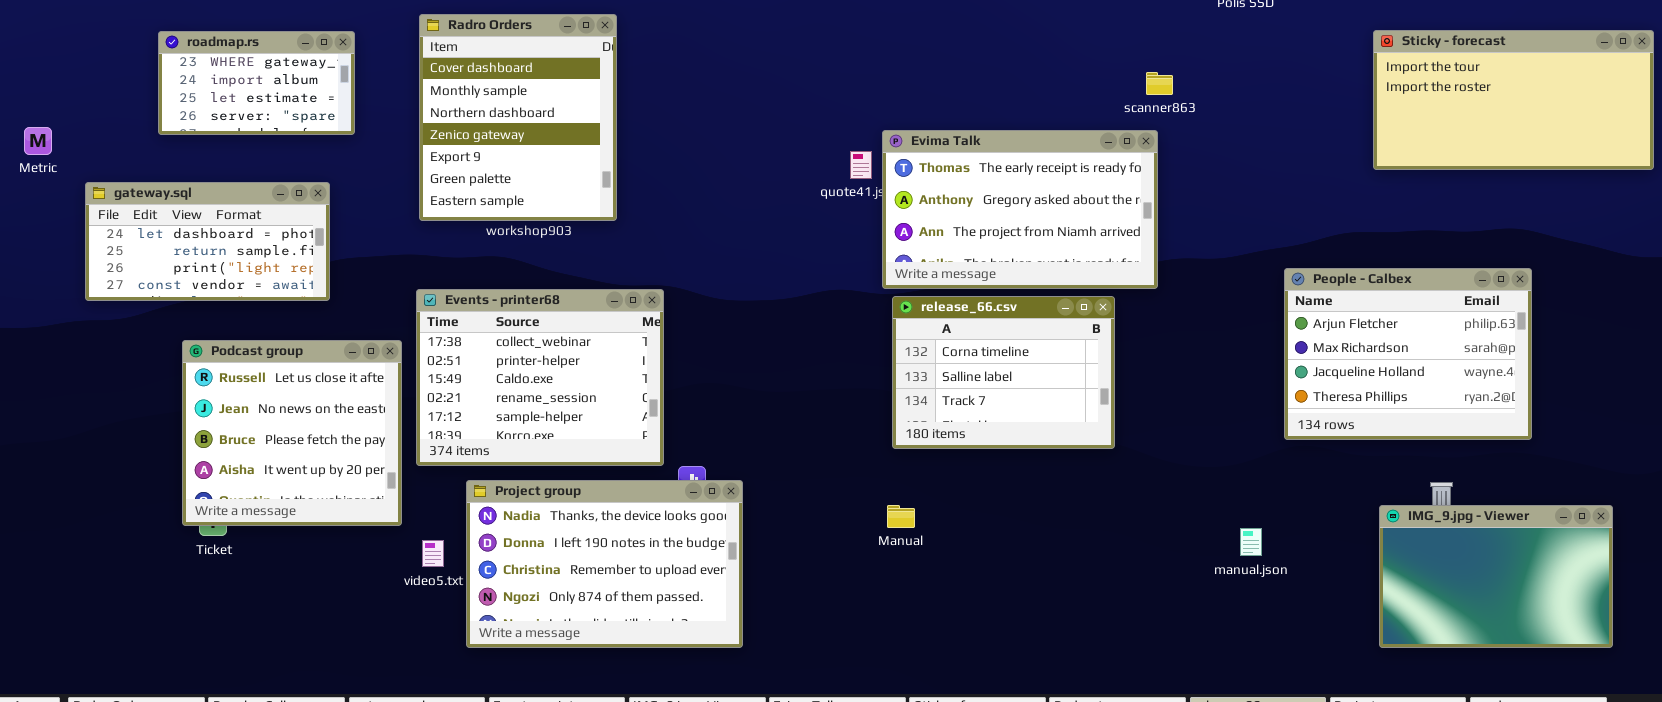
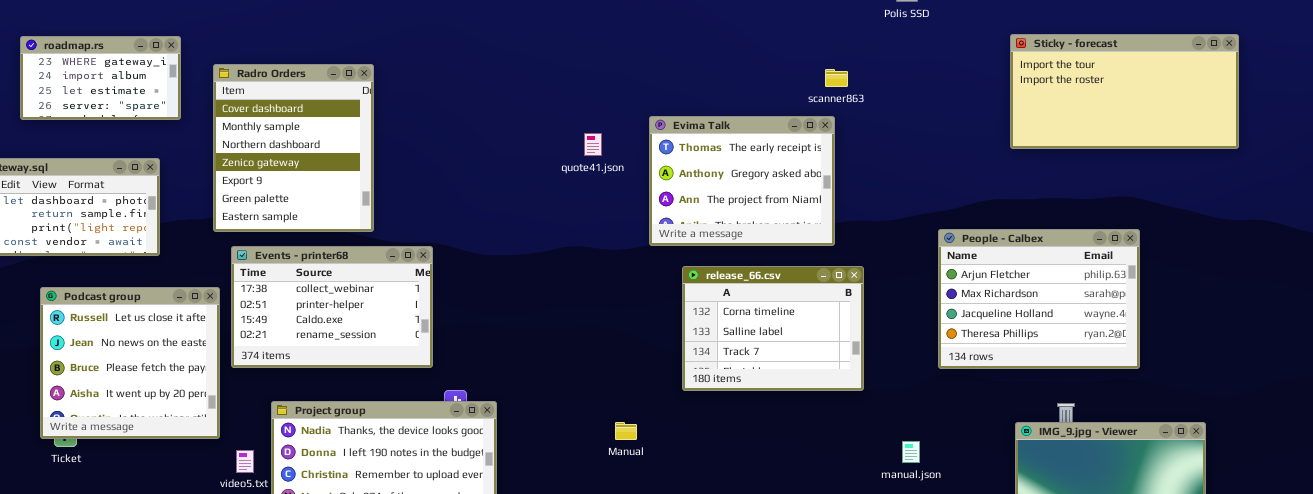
Radro Orders: [419,14,617,221] -> [213,64,374,232], moved
Evima Talk: [882,130,1158,289] -> [649,116,835,246], resized
Events - printer68: [416,289,664,466] -> [231,246,433,368], resized
release_66.csv: [892,296,1115,449] -> [682,266,864,391], moved

